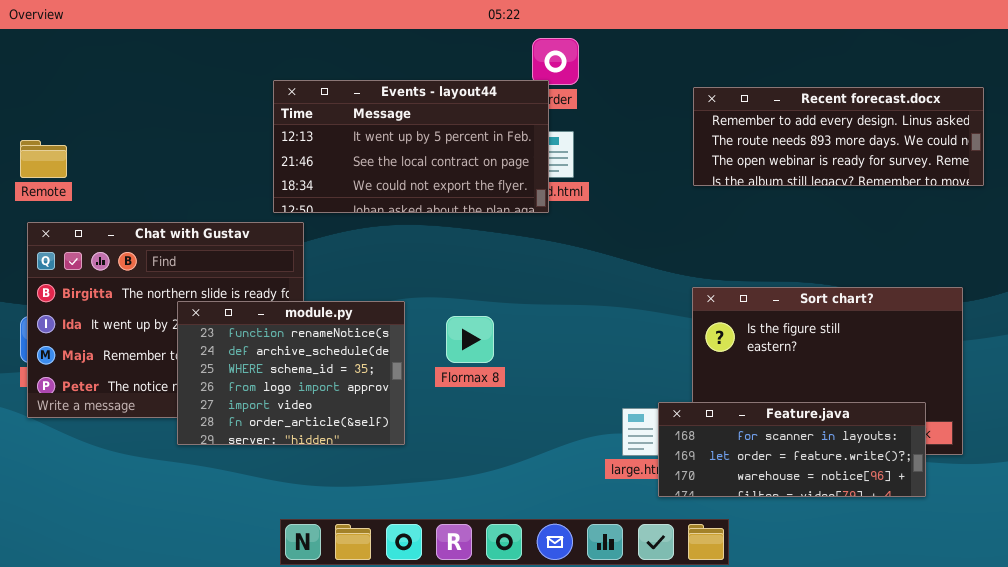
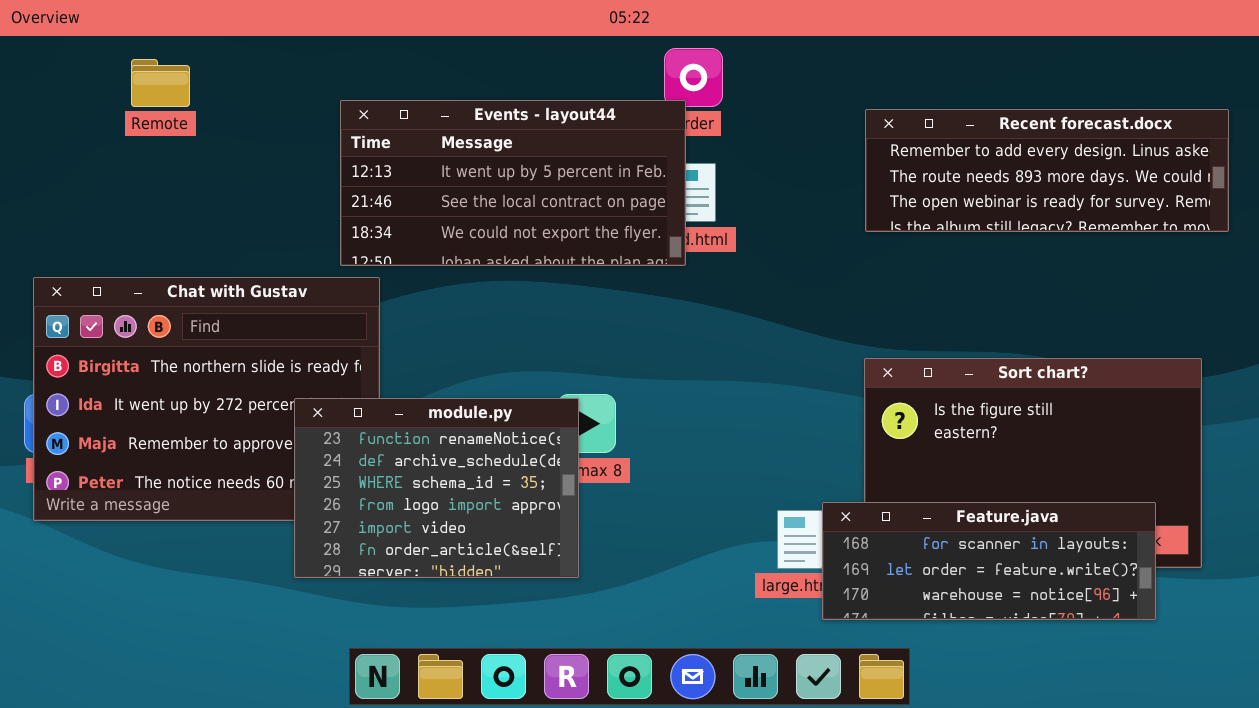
Remote: [20,140,67,178] -> [131,59,190,107], moved
module.py: [177,301,405,445] -> [294,398,579,578], moved

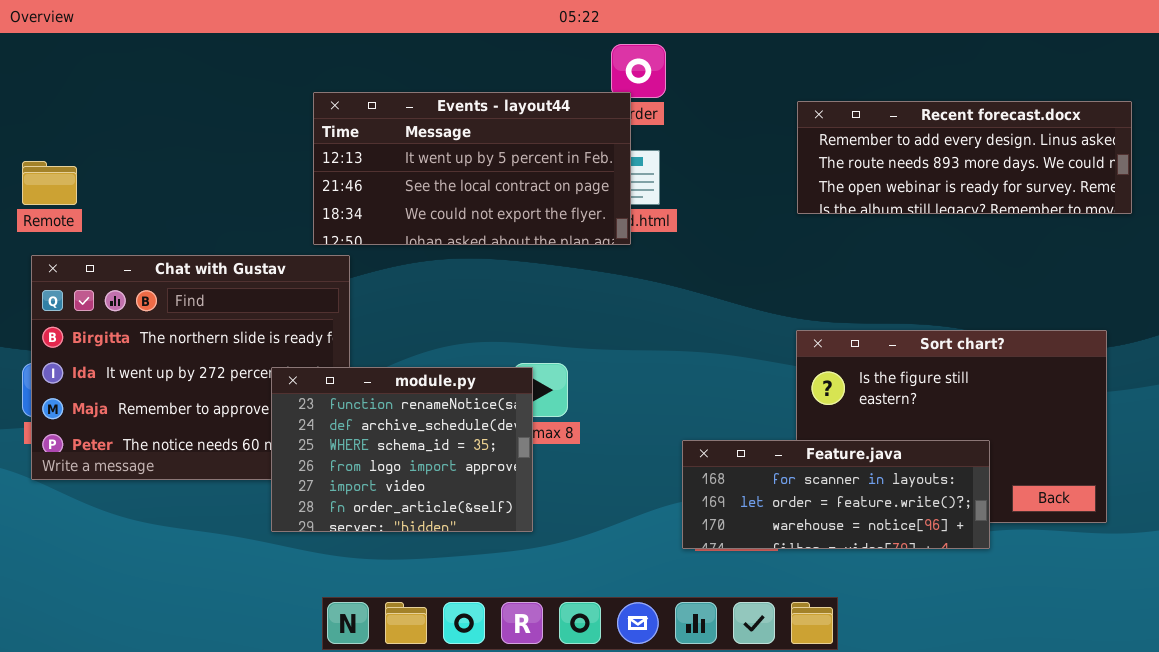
Remote: [131,59,190,107] -> [22,161,77,205], moved
Feature.java: [822,502,1156,620] -> [682,440,990,549], moved

